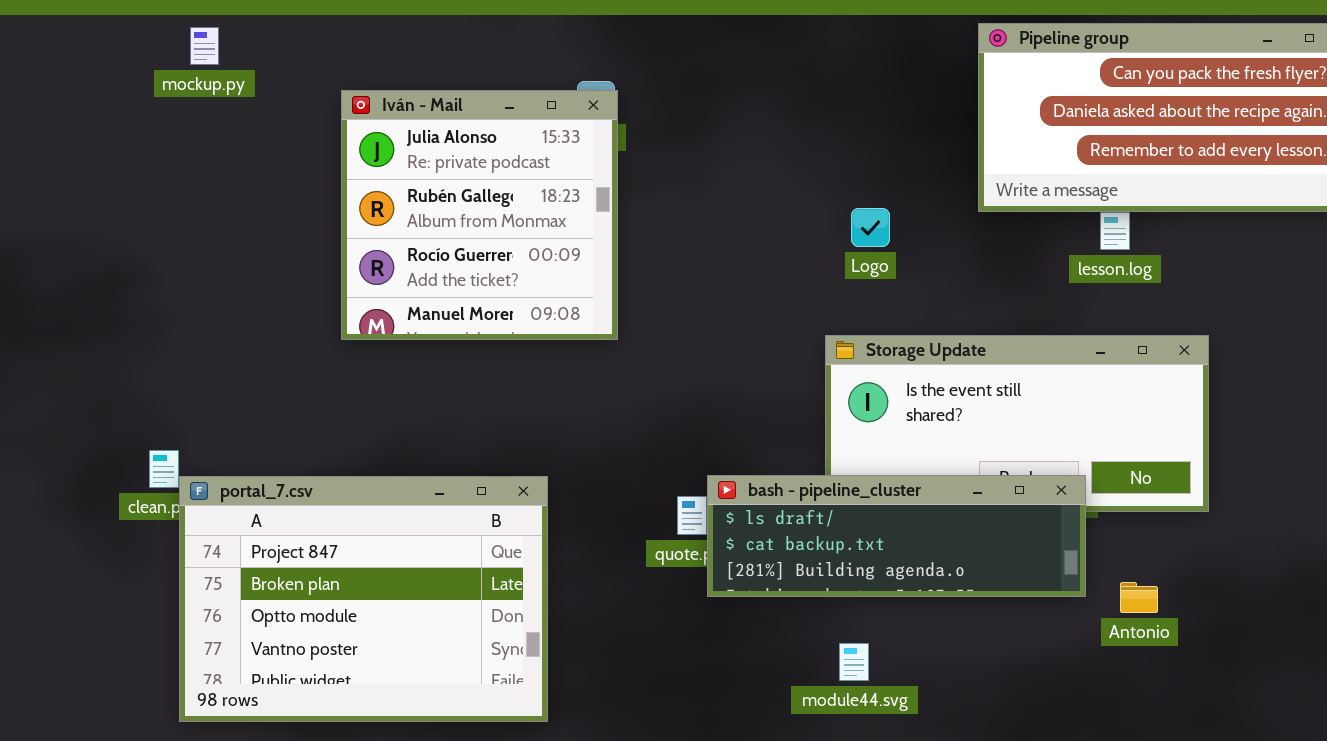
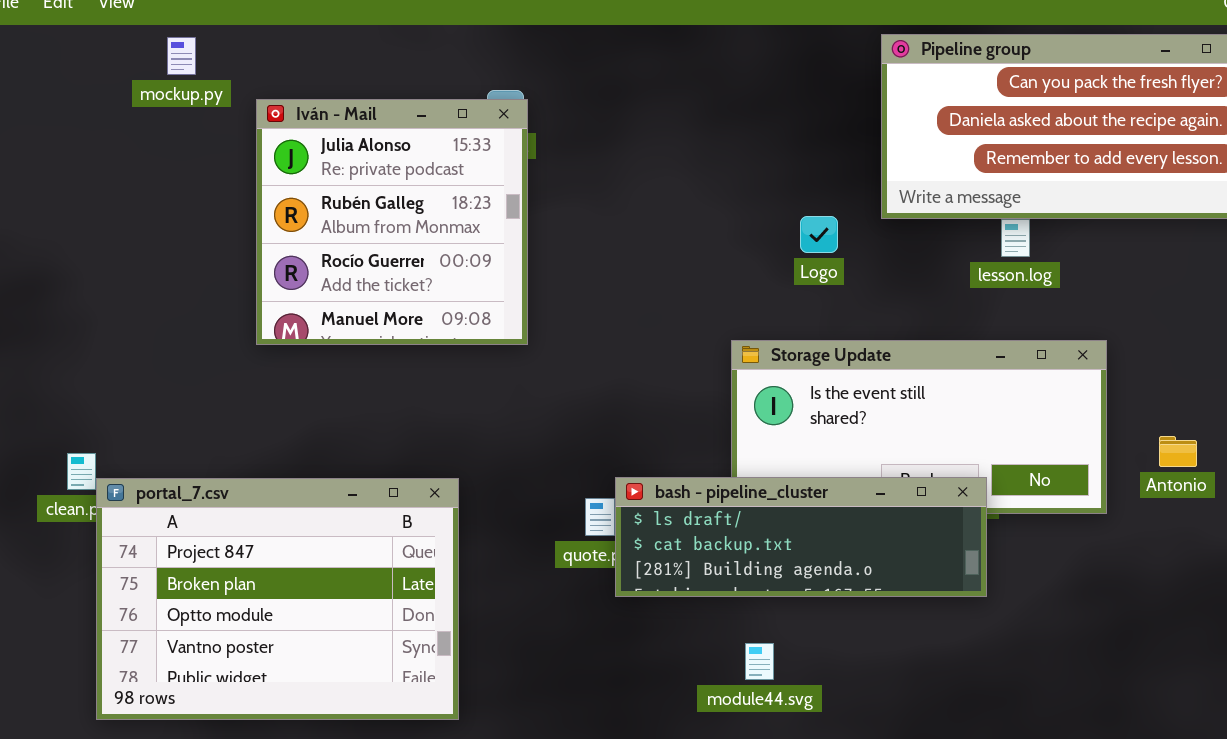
mockup.py: [190,27,219,65] -> [167,37,196,75], moved
Logo: [851,208,890,247] -> [800,216,838,253], moved
Antonio: [1120,582,1158,613] -> [1159,436,1197,467], moved

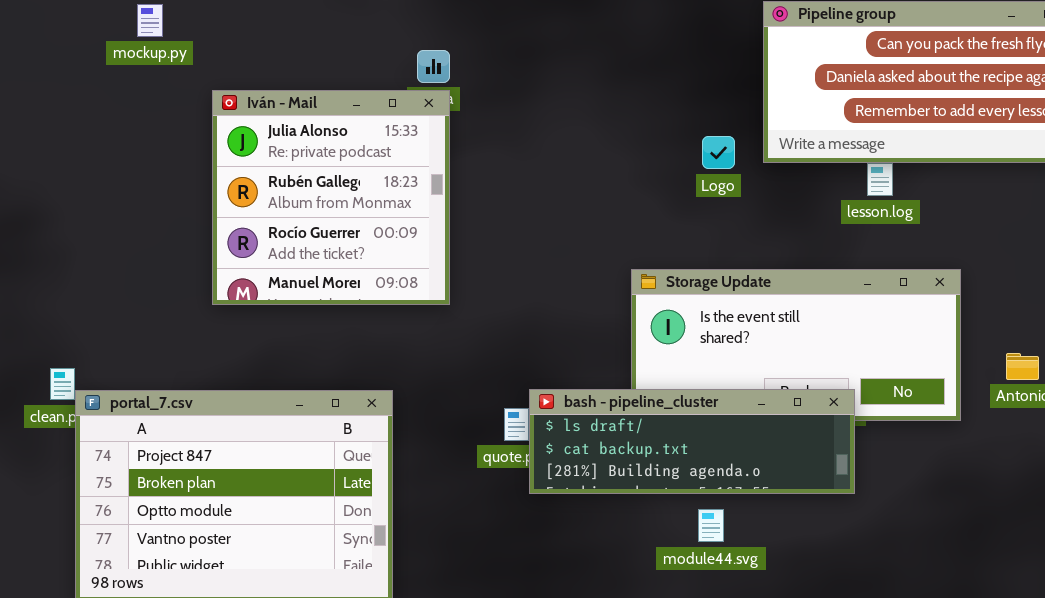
Iván - Mail: [256,99,528,345] -> [212,90,450,305], moved
Logo: [800,216,838,253] -> [702,136,735,169], moved
module44.svg: [745,643,774,680] -> [698,509,724,542], moved

